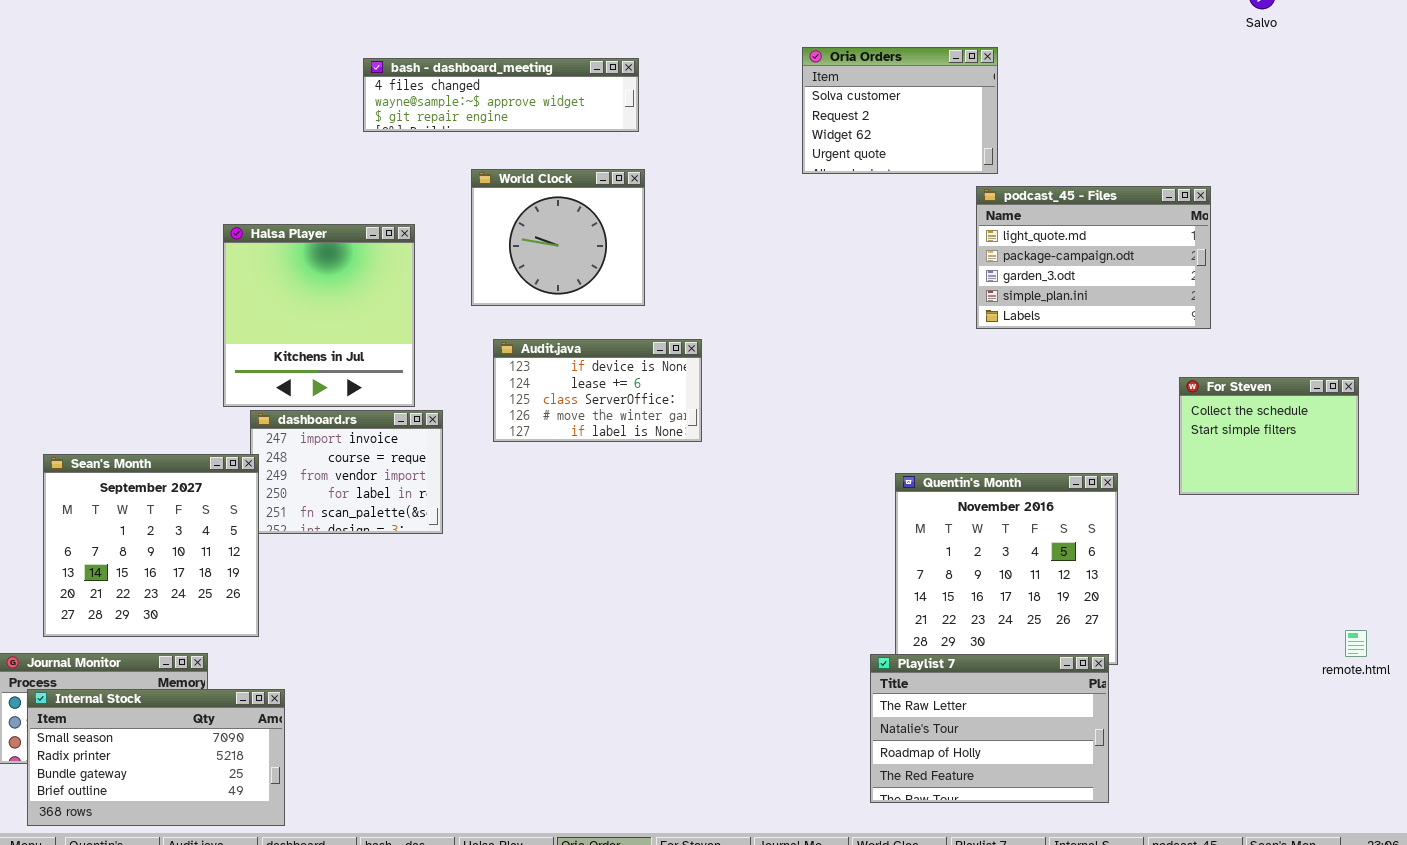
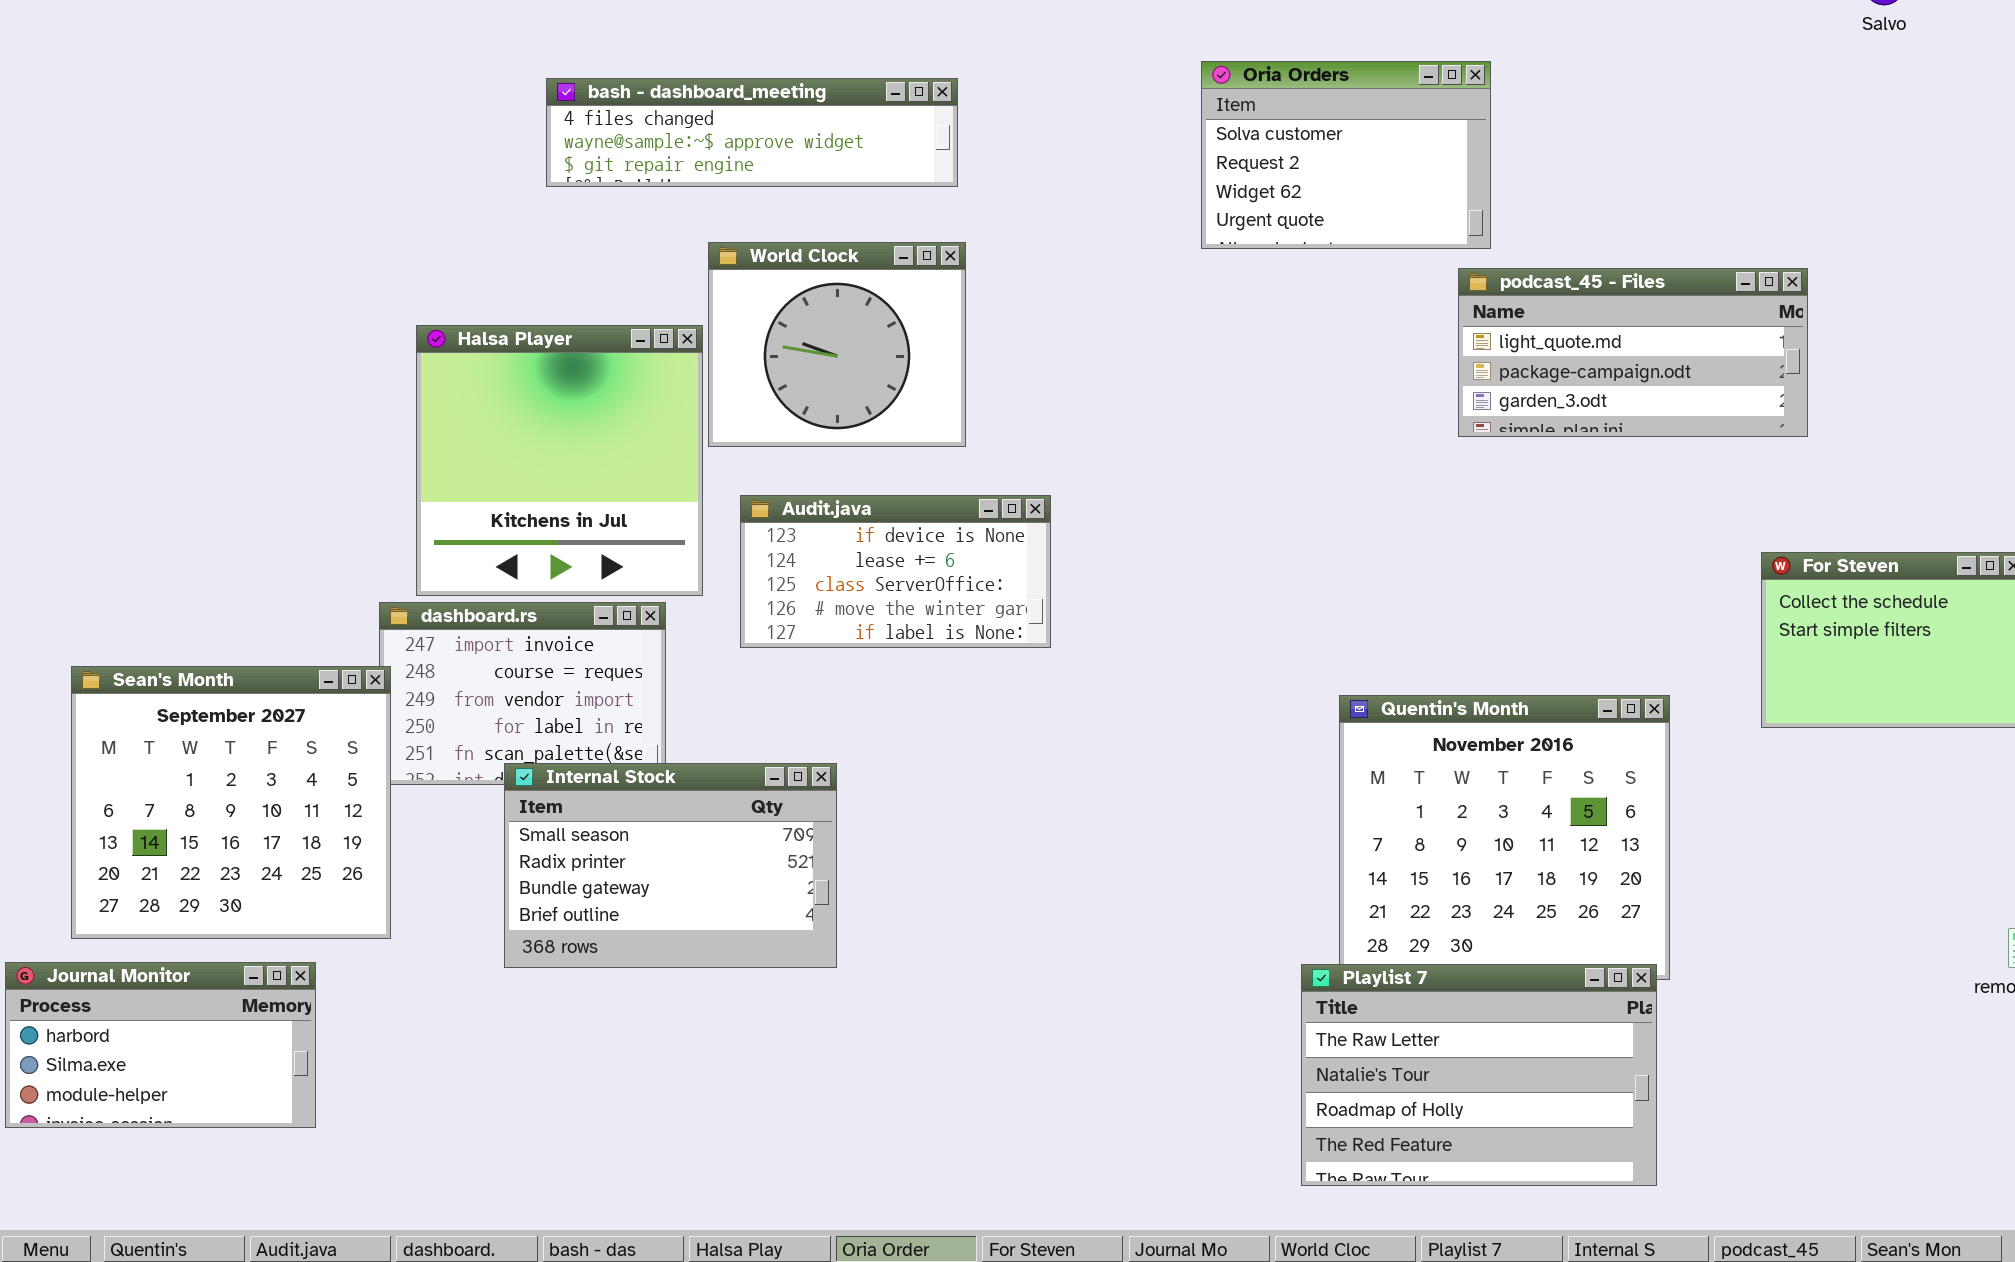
podcast_45 - Files: [976,186,1211,329] -> [1458,268,1808,437], resized
Halsa Player: [223,224,415,407] -> [416,325,703,596], moved
Internal Stock: [27,689,285,826] -> [504,763,837,968], moved, resized

